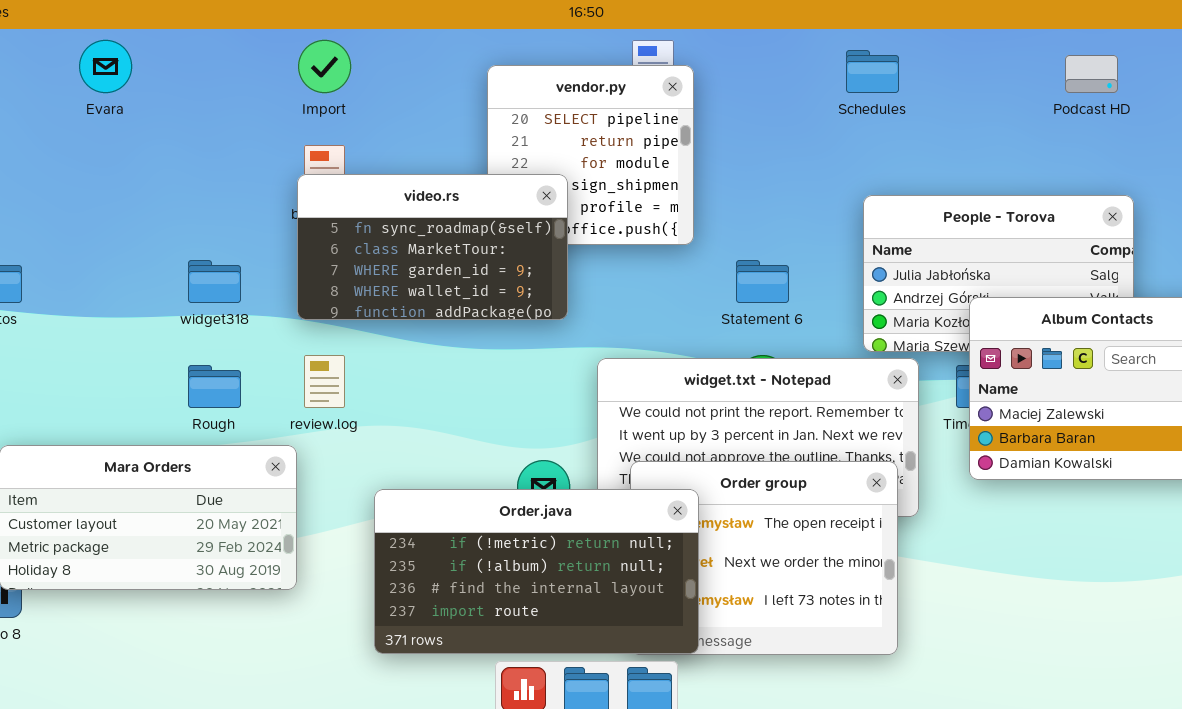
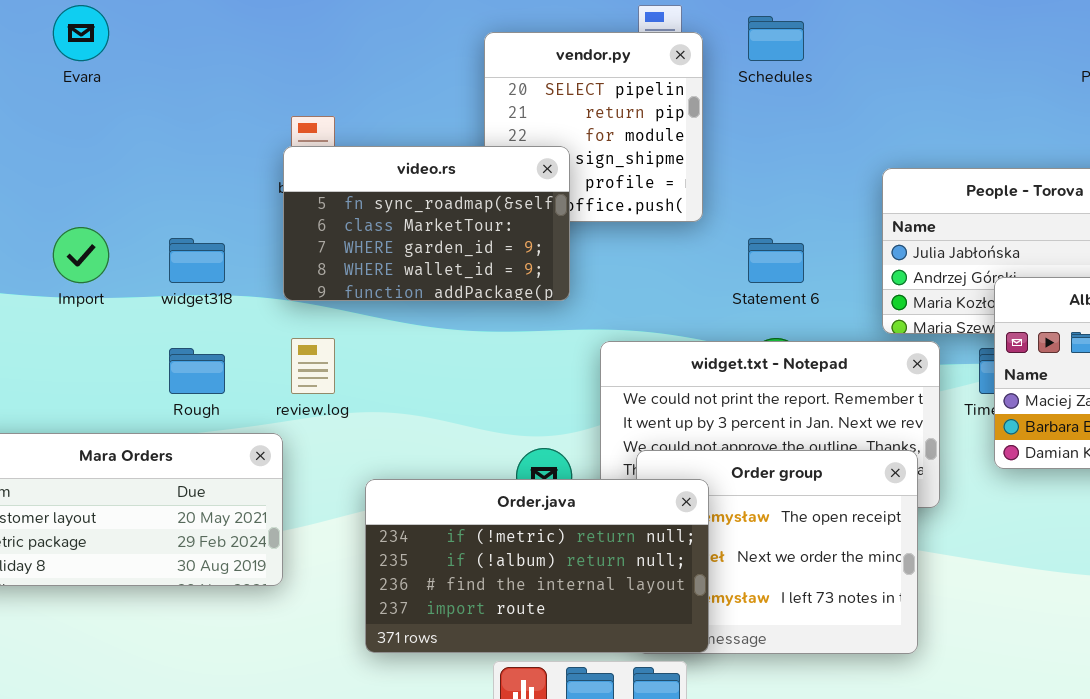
Import: [298,40,351,93] -> [53,227,109,283], moved
Schedules: [846,50,899,93] -> [748,16,804,61], moved

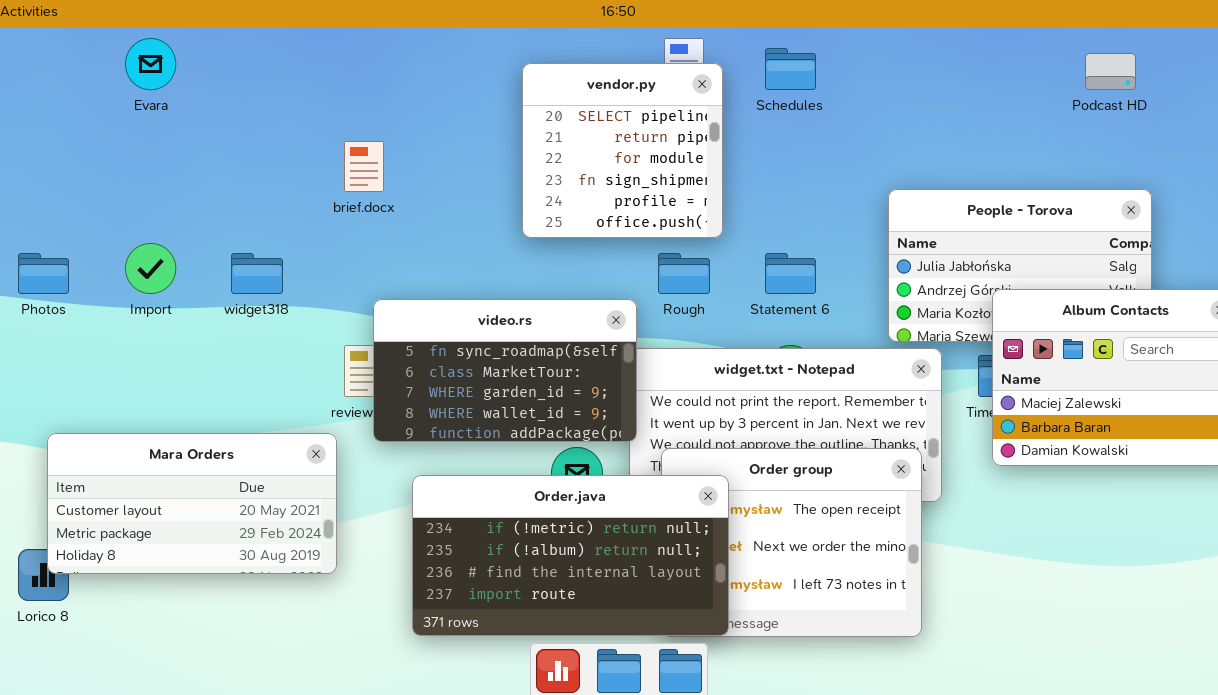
video.rs: [283,146,570,301] -> [373,299,637,442], moved
Rough: [169,348,225,394] -> [658,253,710,294], moved

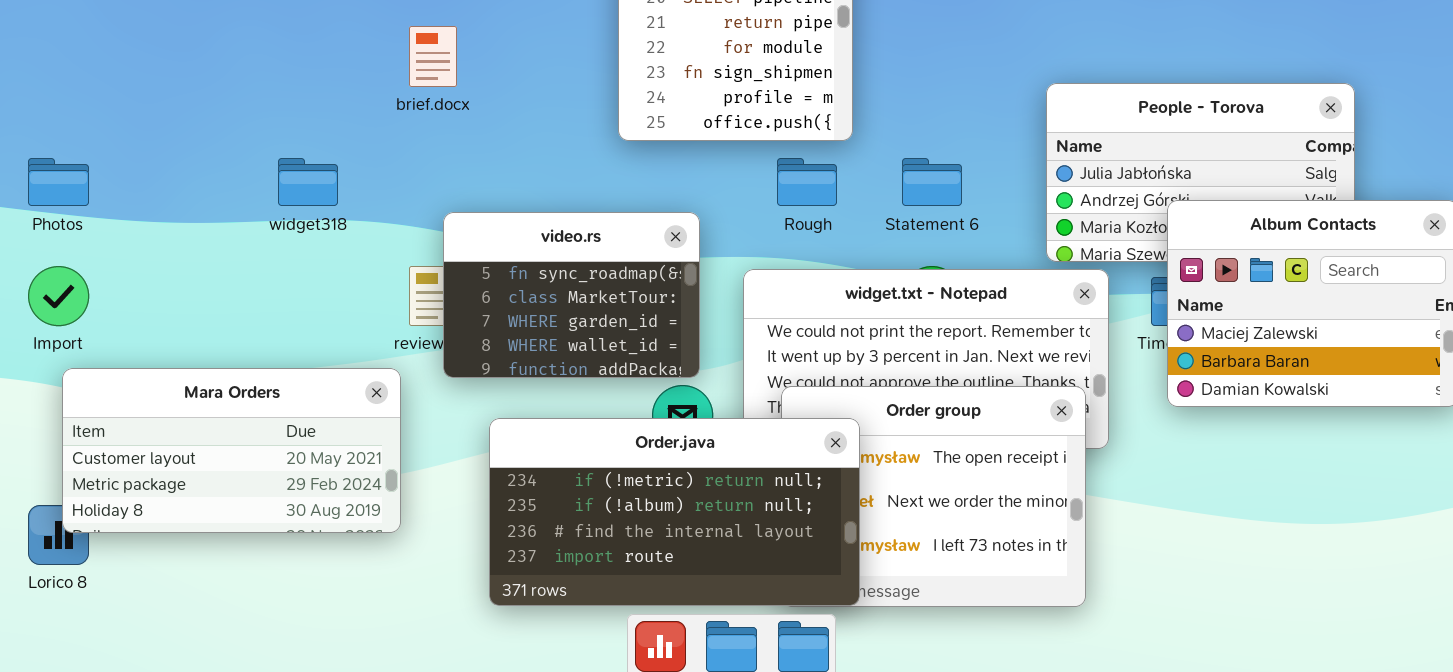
Import: [125,243,176,294] -> [28,266,89,326], moved
video.rs: [373,299,637,442] -> [443,212,700,378], resized

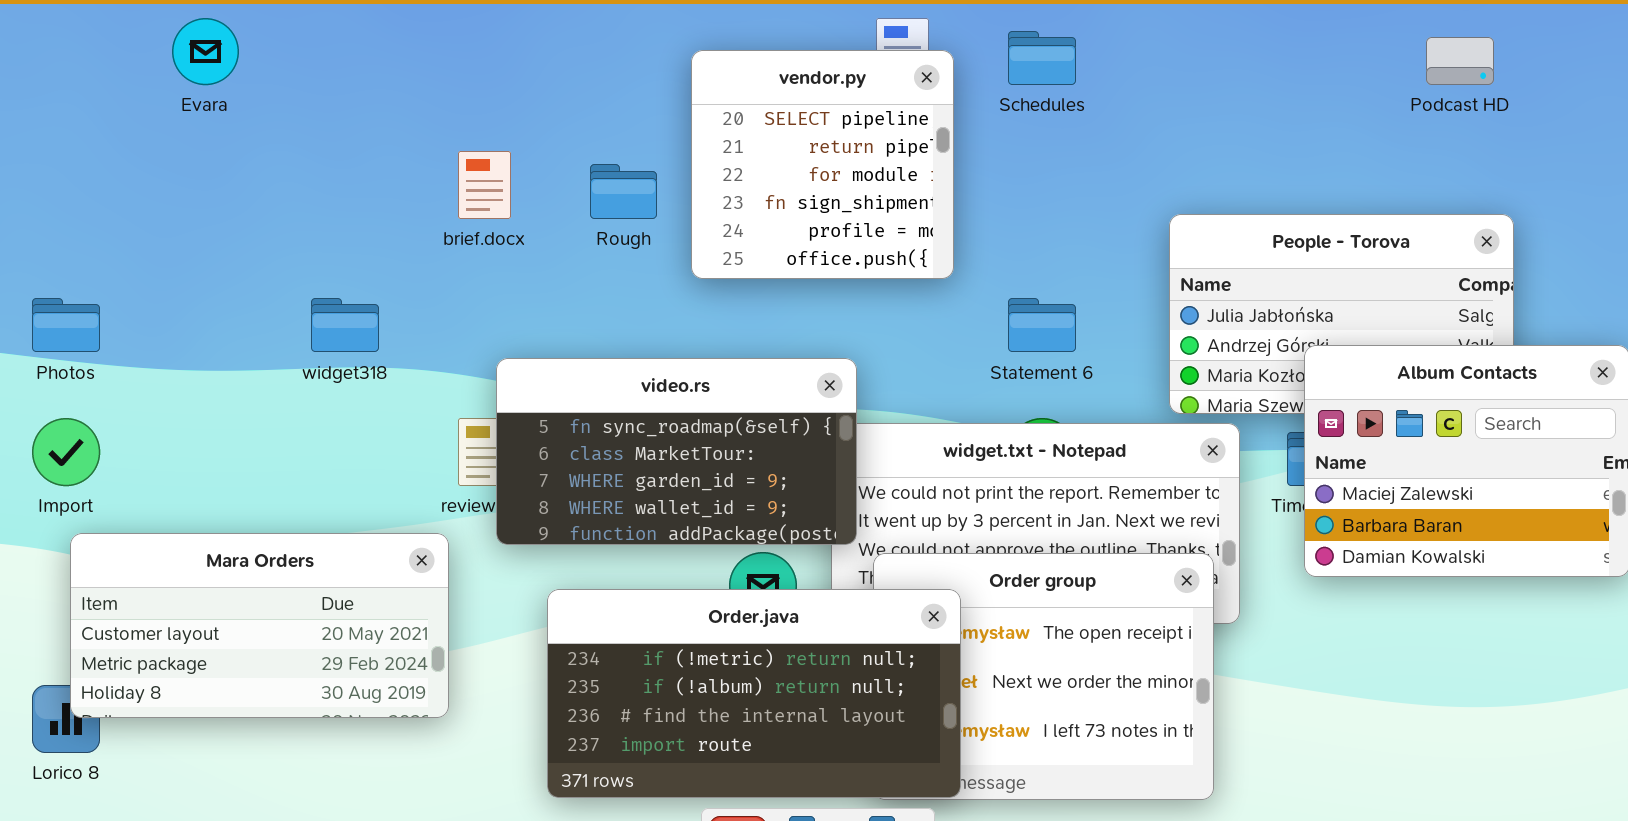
Rough: [777,158,837,206] -> [590,164,657,219], moved
video.rs: [443,212,700,378] -> [496,358,857,545], resized

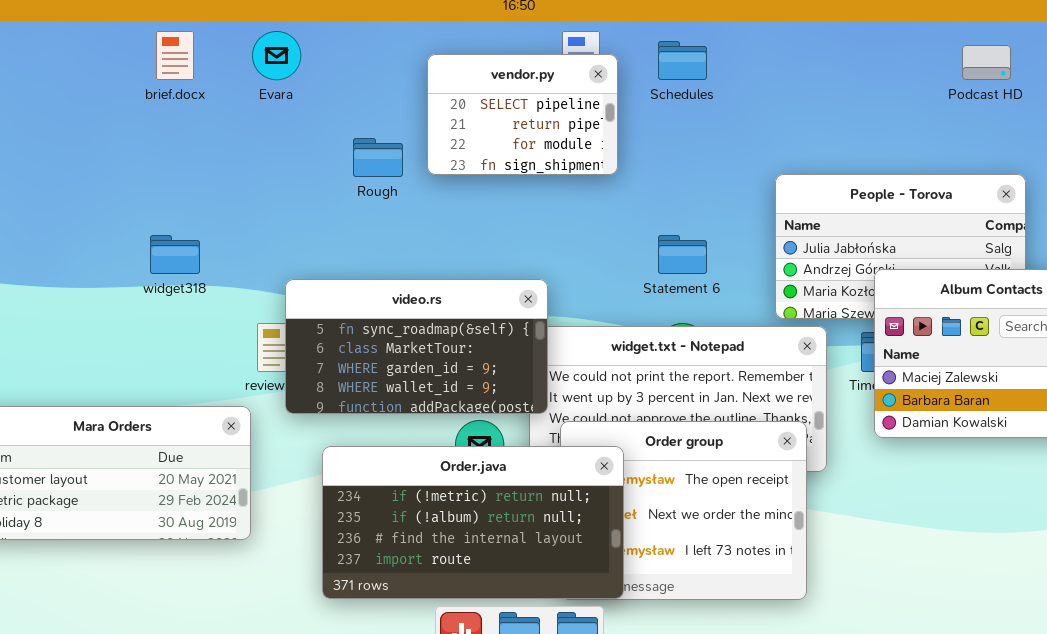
Evara: [172,18,239,85] -> [252,31,301,80], moved
vendor.py: [691,50,954,279] -> [427,54,618,175], resized
brief.docx: [458,151,511,219] -> [156,31,194,80], moved

